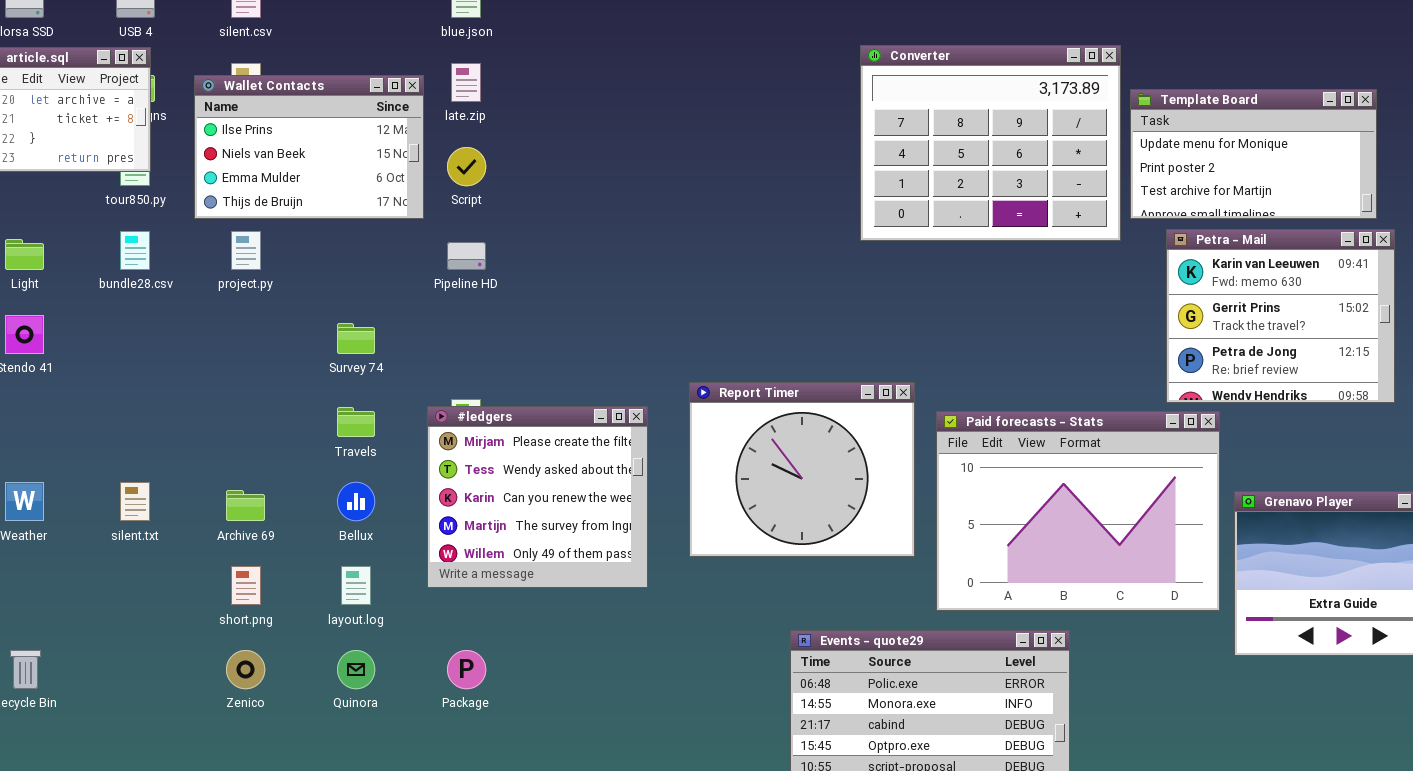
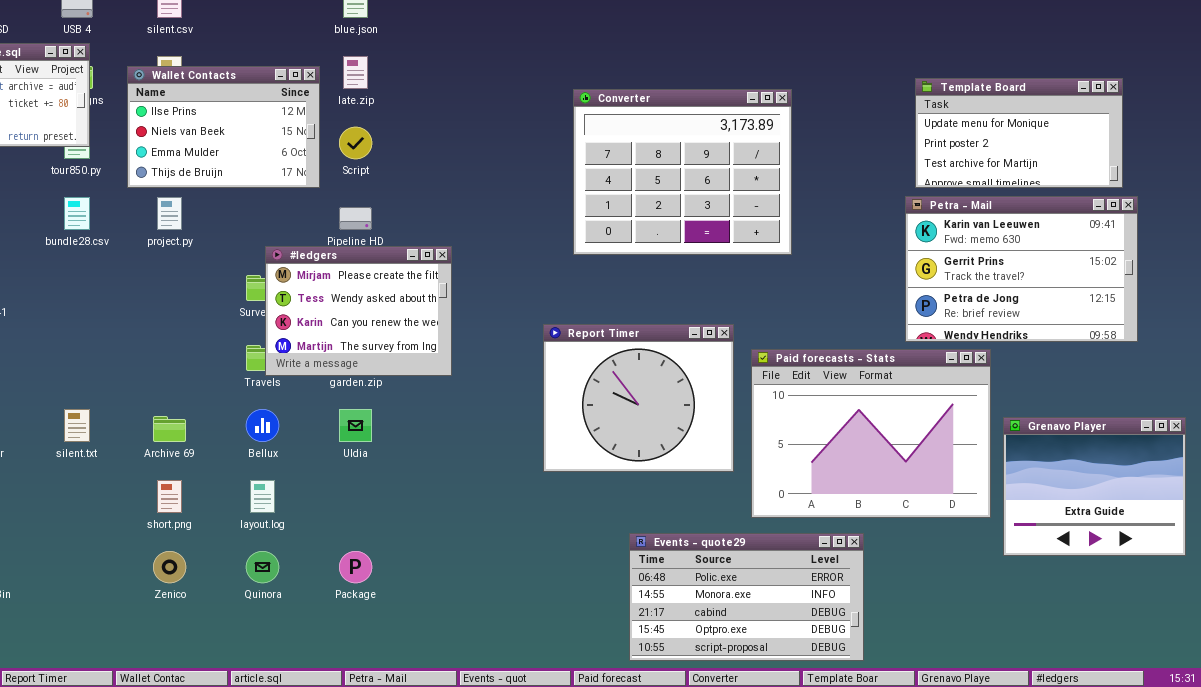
Converter: [860,45,1121,241] -> [573,89,792,255], moved
Petra - Mail: [1166,229,1395,403] -> [905,196,1138,342], resized
#ledgers: [427,406,648,588] -> [265,246,452,376], moved, resized

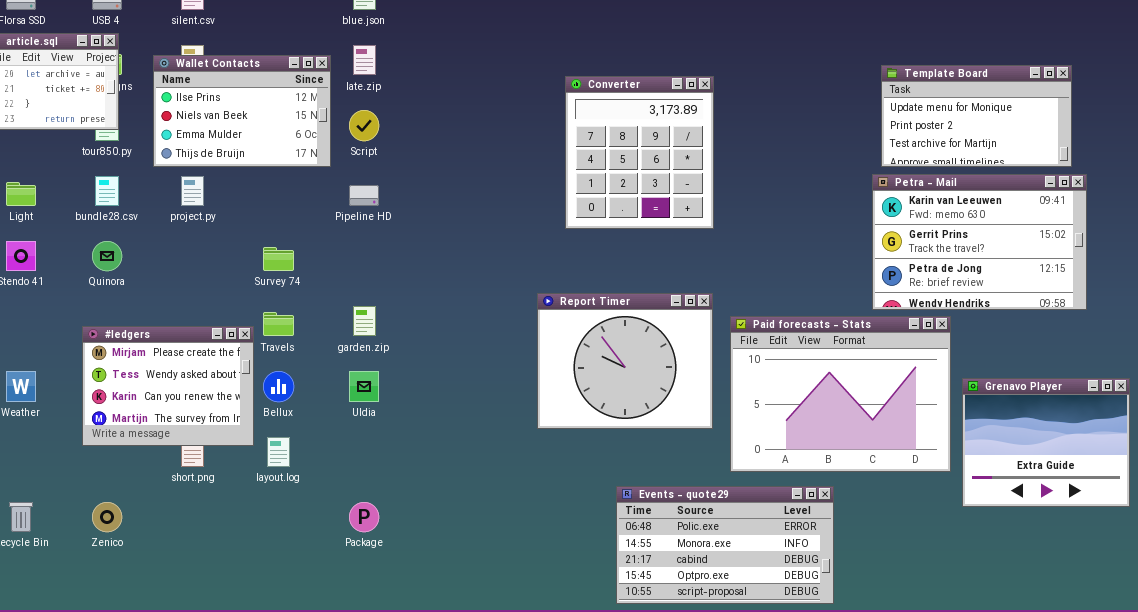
Converter: [573,89,792,255] -> [565,76,714,229], resized
#ledgers: [265,246,452,376] -> [82,326,254,446], moved
Zenico: [153,551,186,583] -> [92,502,122,532], moved
Quinora: [246,551,279,583] -> [92,241,122,271], moved

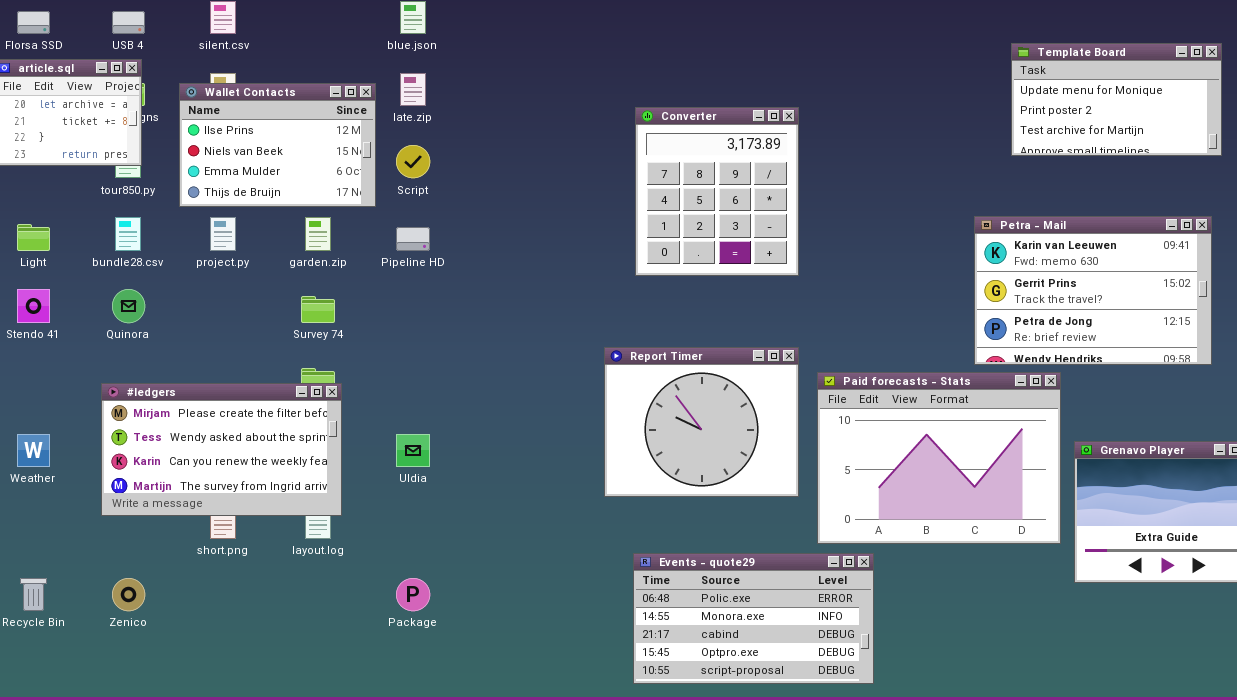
Template Board: [881,65,1072,167] -> [1011,43,1222,156], moved
garden.zip: [353,306,376,336] -> [305,217,331,251], moved
#ledgers: [82,326,254,446] -> [101,383,342,516], resized
Events - quote29: [616,486,834,604] -> [633,553,874,684], moved

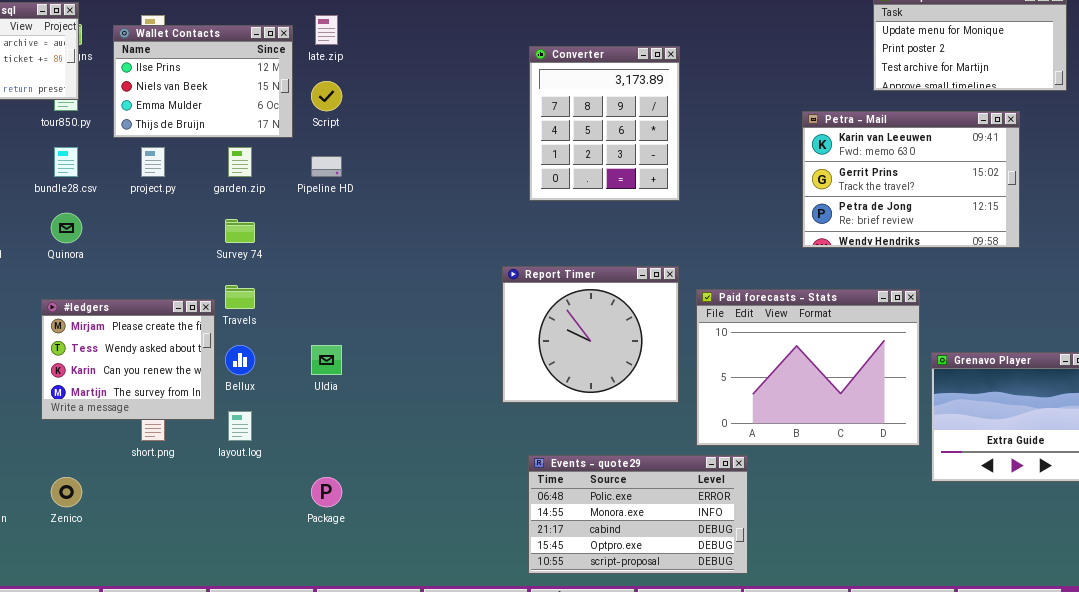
Petra - Mail: [974,216,1212,365] -> [802,111,1020,248], moved
#ledgers: [101,383,342,516] -> [41,299,215,420], resized

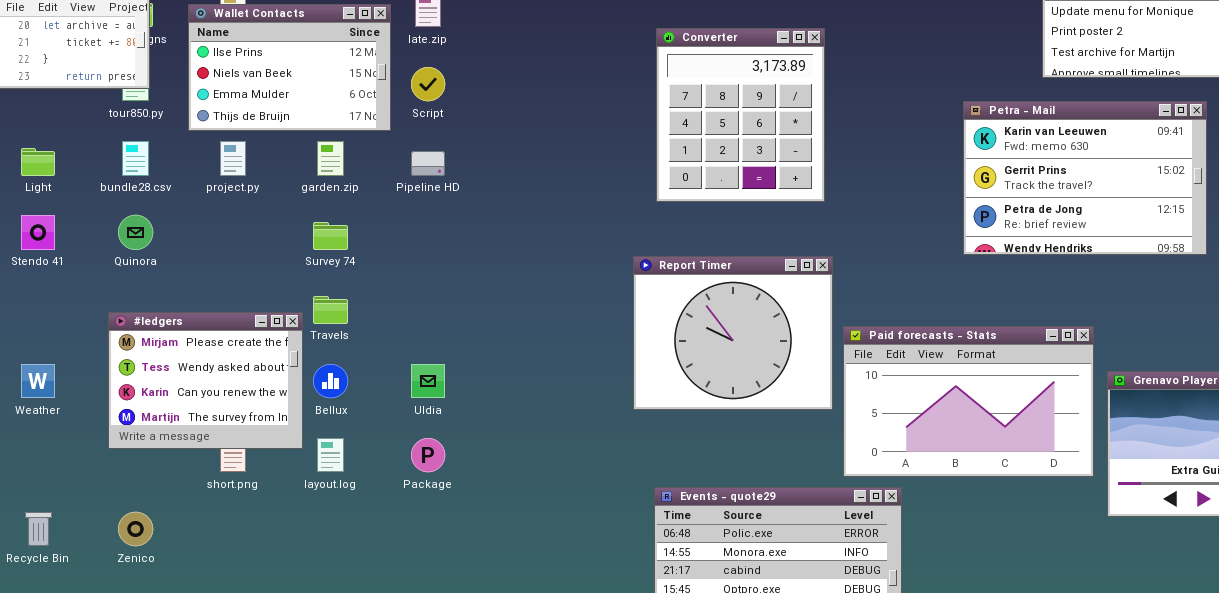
Report Timer: [502,266,679,403] -> [633,256,833,410], moved
Paid forecasts - Stats: [696,289,920,446] -> [843,326,1094,477], resized
Package: [311,477,342,507] -> [411,438,445,472], moved

